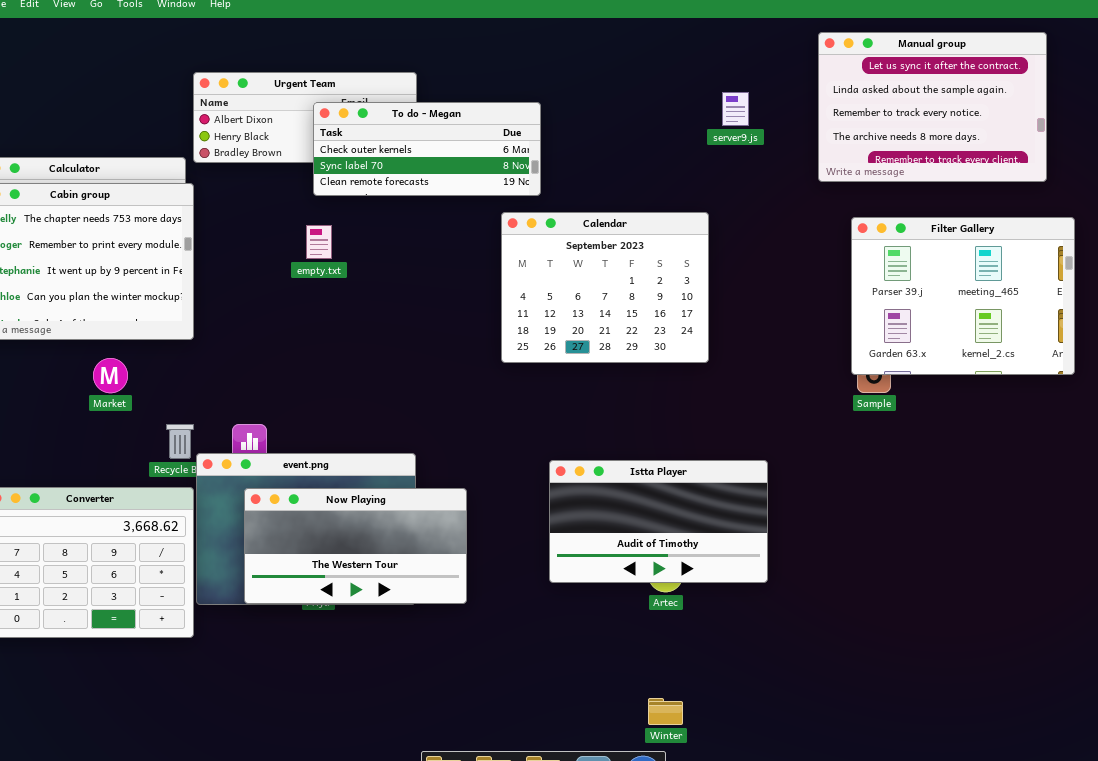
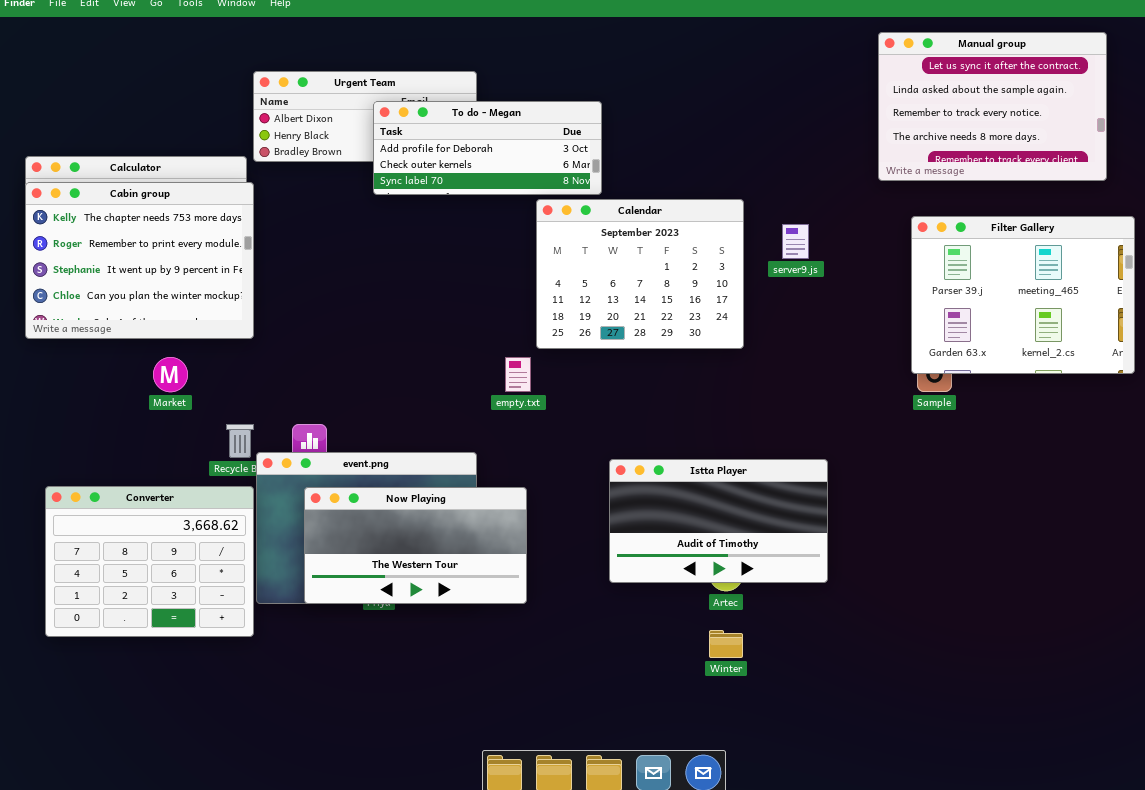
server9.js: [722,92,749,126] -> [782,224,809,259], moved
To do - Megan: [313,102,541,196] -> [373,101,602,195], scrolled up 1 row
Calendar: [501,212,709,363] -> [536,199,744,349], moved
empty.txt: [306,225,332,259] -> [505,357,531,392], moved
Winter: [648,698,683,725] -> [709,630,743,658], moved

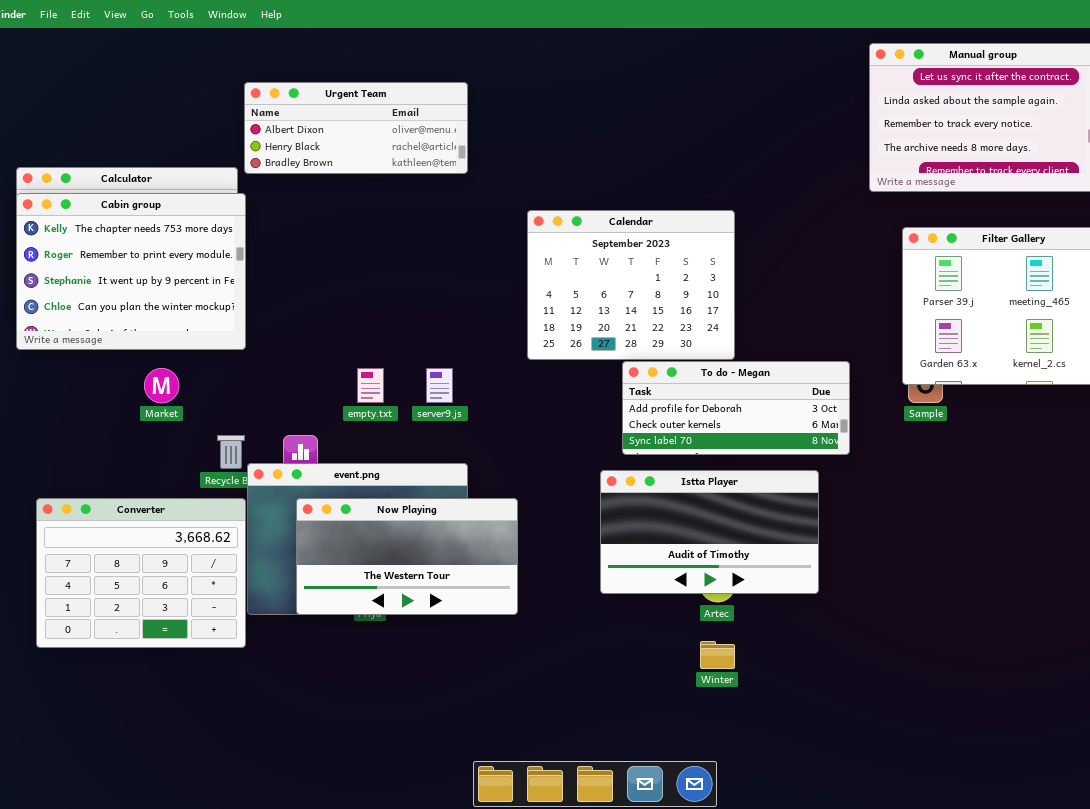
To do - Megan: [373,101,602,195] -> [622,361,850,455], moved
server9.js: [782,224,809,259] -> [426,368,453,403], moved
empty.txt: [505,357,531,392] -> [357,368,384,403], moved

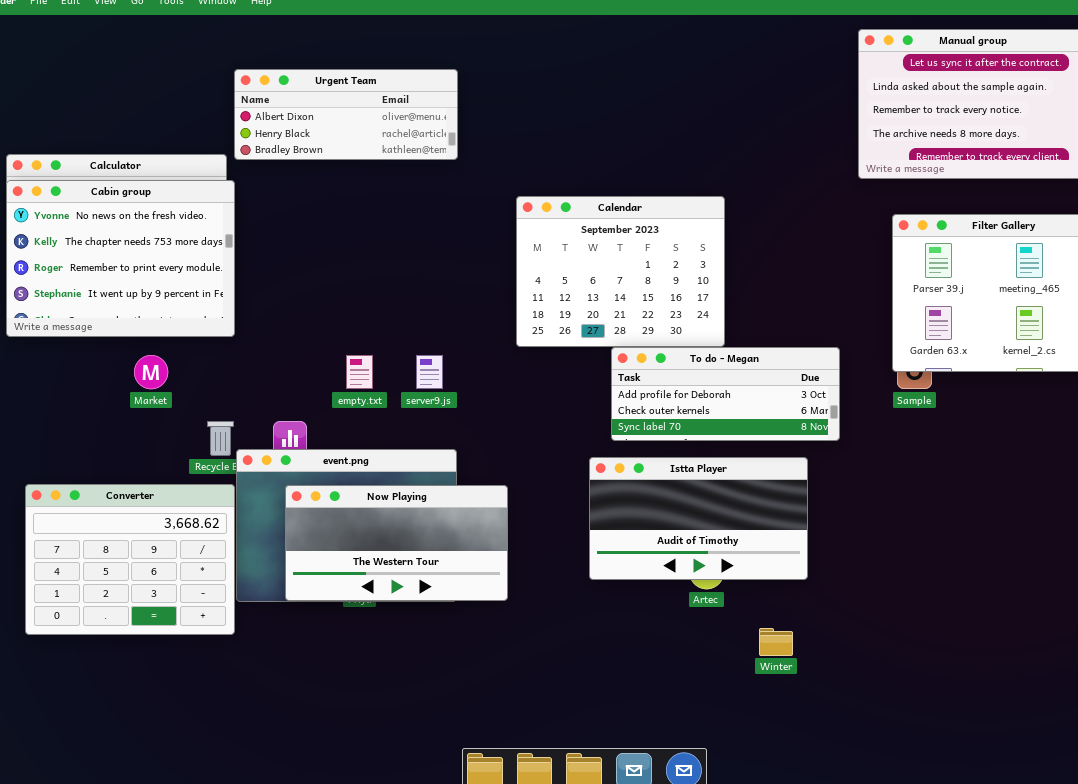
Cabin group: [16,193,246,350] -> [6,180,235,337], scrolled up 1 row
Winter: [700,641,735,669] -> [759,628,793,656], moved

